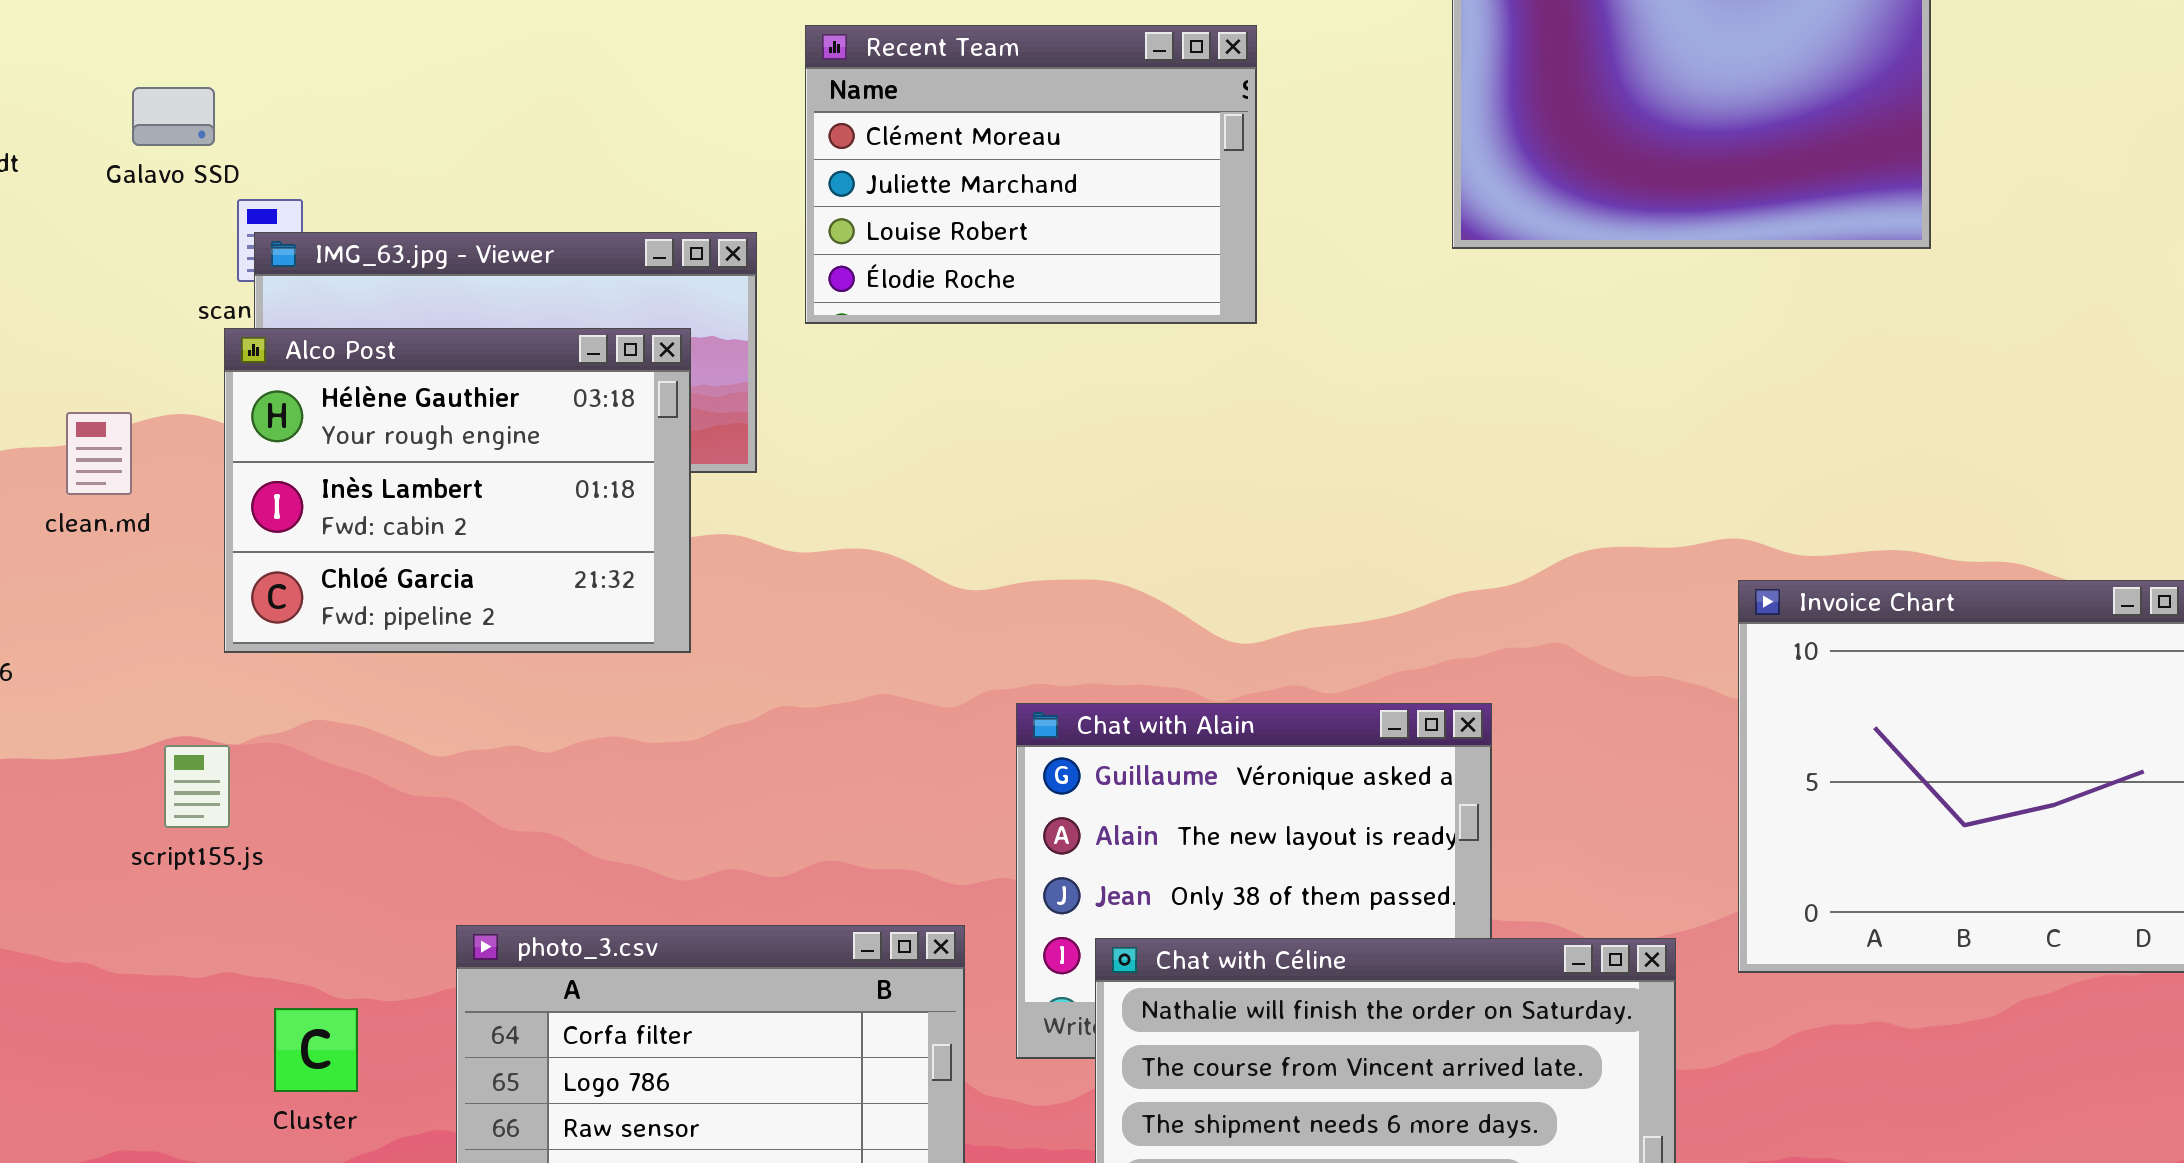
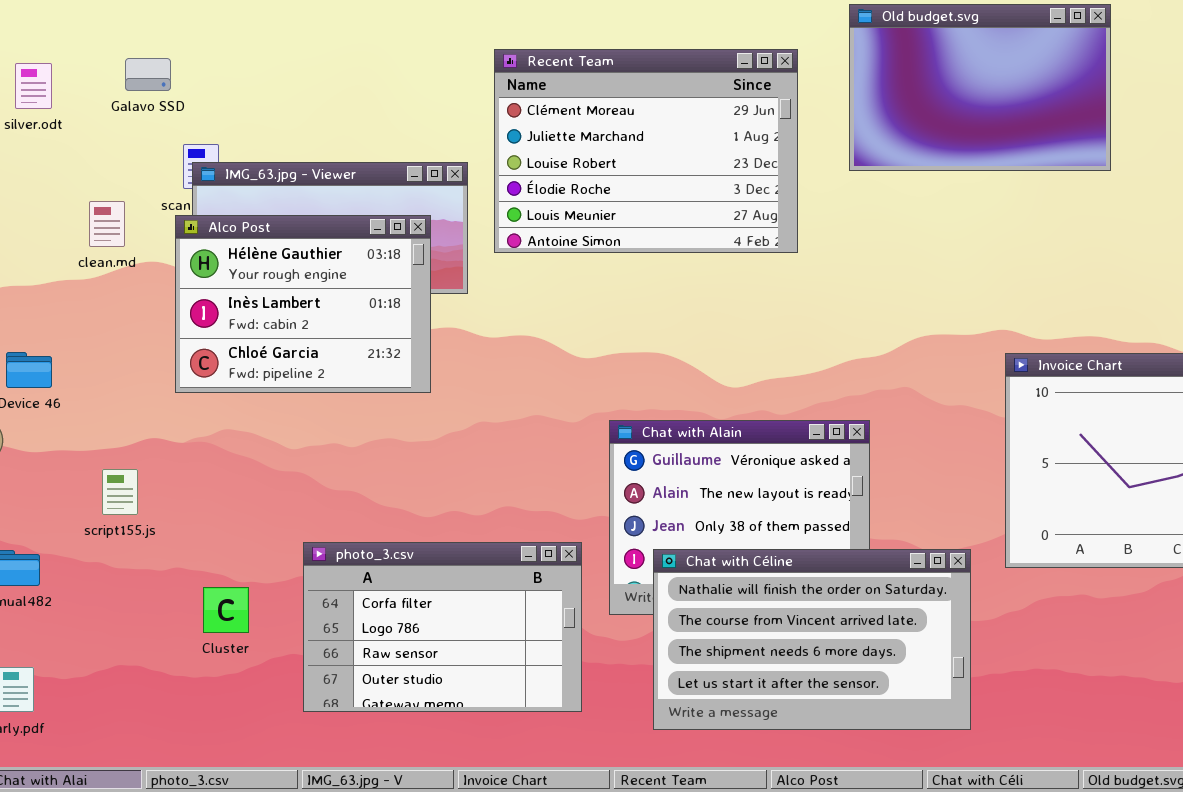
Recent Team: [805,25,1257,324] -> [494,49,798,253], resized
Galavo SSD: [132,87,215,146] -> [125,58,171,91], moved
clean.md: [66,412,132,495] -> [89,201,125,247], moved
script155.js: [164,745,230,828] -> [102,469,138,515], moved

